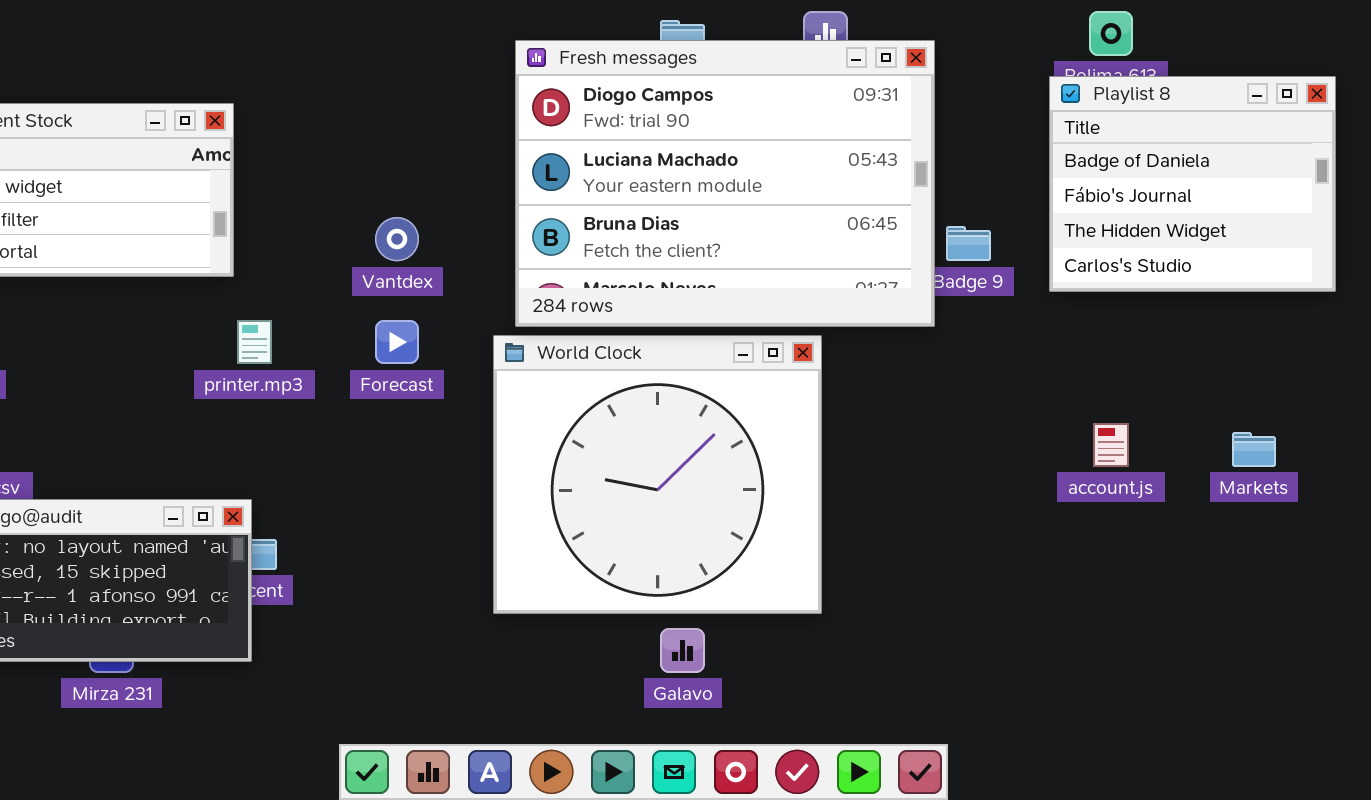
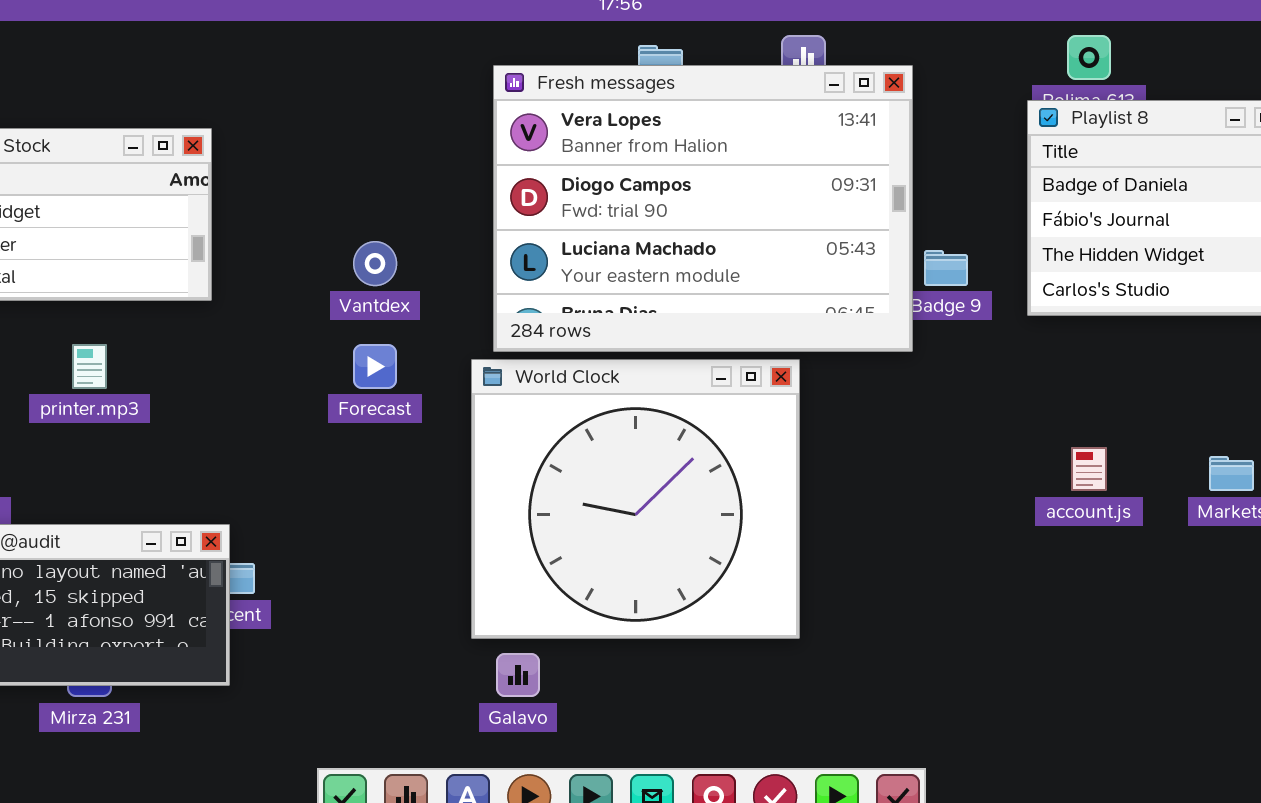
Fresh messages: [515,40,935,327] -> [493,65,913,352], scrolled up 1 row
printer.mp3: [237,320,272,364] -> [72,344,107,389], moved
Galavo: [660,628,705,673] -> [496,653,540,697], moved

